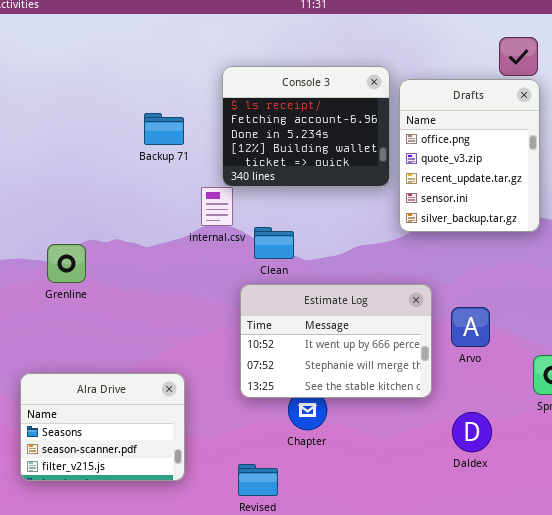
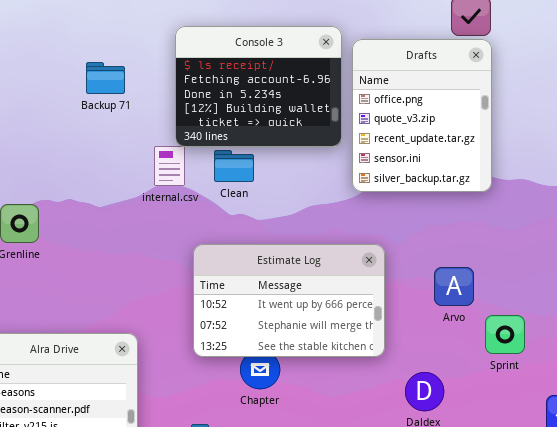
Backup 71: [144,113,184,145] -> [86,62,125,94], moved
Clean: [254,227,294,259] -> [214,150,254,182], moved
Arvo: [451,307,490,347] -> [434,267,474,306], moved

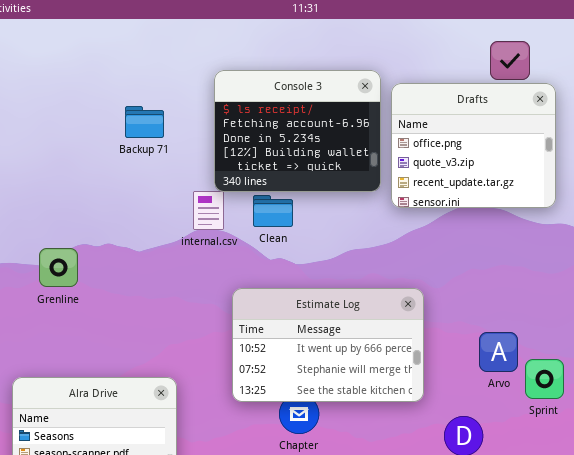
Drafts: [352,39,492,192] -> [391,83,556,208], resized
Arvo: [434,267,474,306] -> [479,332,518,372], moved

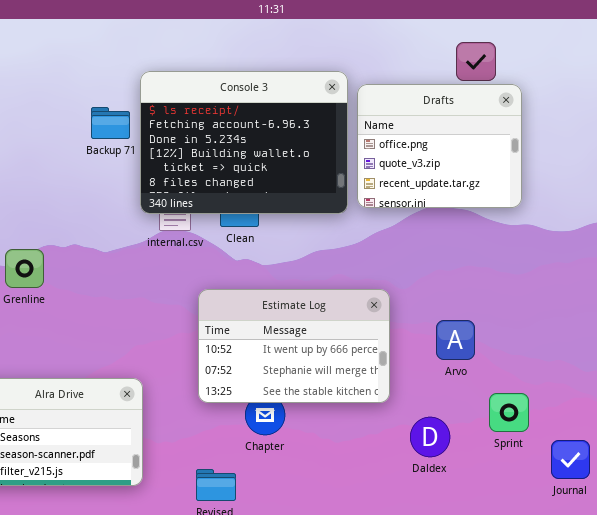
Console 3: [214,70,381,192] -> [140,71,348,214], resized
Arvo: [479,332,518,372] -> [436,320,475,360], moved
Sprint: [525,359,564,399] -> [489,393,529,432], moved

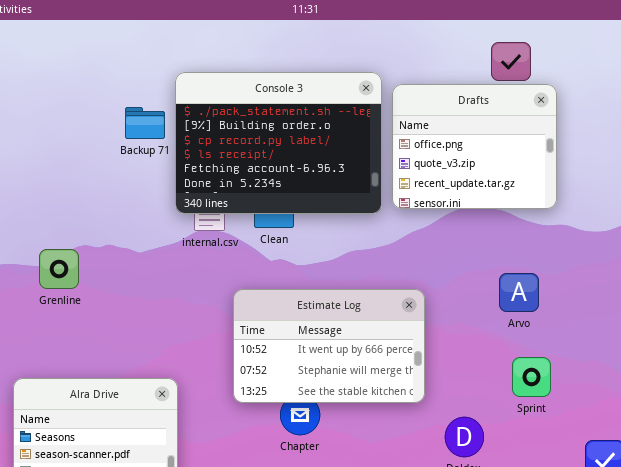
Console 3: [140,71,348,214] -> [175,72,382,214], scrolled up 3 rows
Arvo: [436,320,475,360] -> [499,273,539,312], moved
Sprint: [489,393,529,432] -> [512,357,551,397], moved

